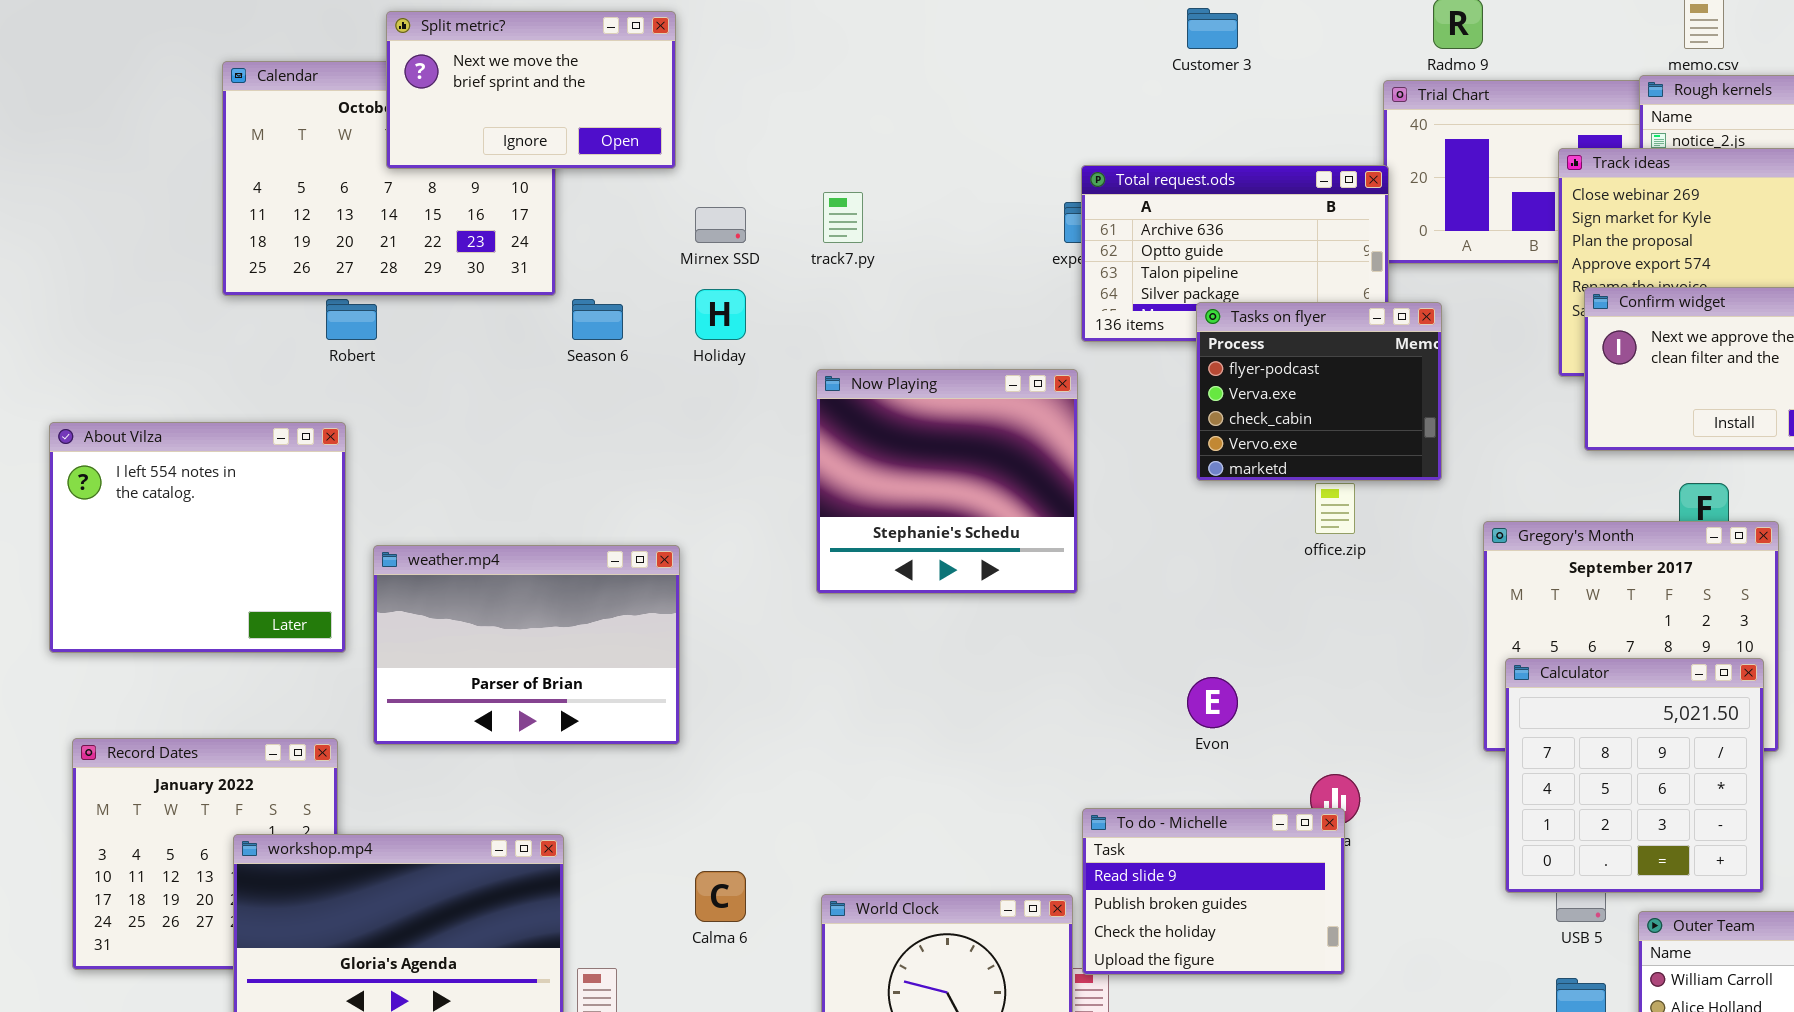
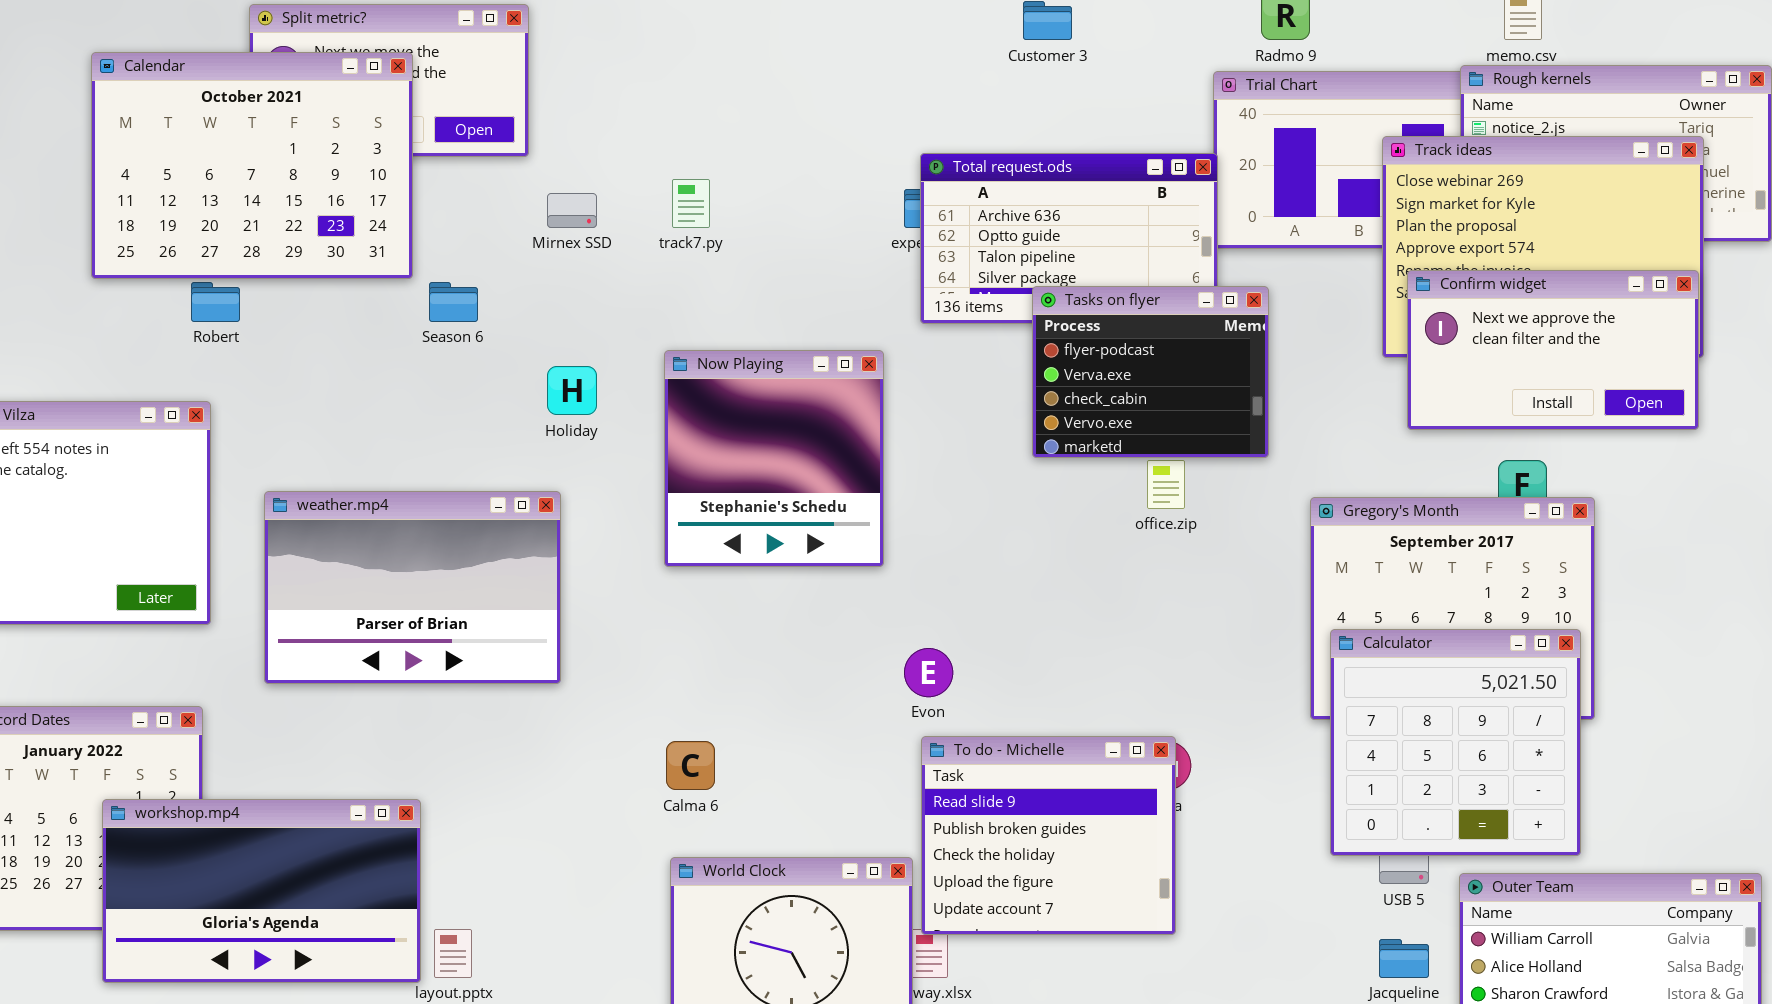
Calendar: [222,61,556,296] -> [91,52,413,279], raised
Holiday: [695,289,746,340] -> [547,366,597,415], moved
Now Playing: [816,369,1078,594] -> [664,350,884,567], resized
weather.mp4: [373,545,680,745] -> [264,491,561,684], moved
Evon: [1187,677,1238,728] -> [904,648,953,697], moved
To do - Michelle: [1082,808,1345,975] -> [921,736,1176,935], resized
Calma 6: [695,871,746,922] -> [666,741,715,790], moved

